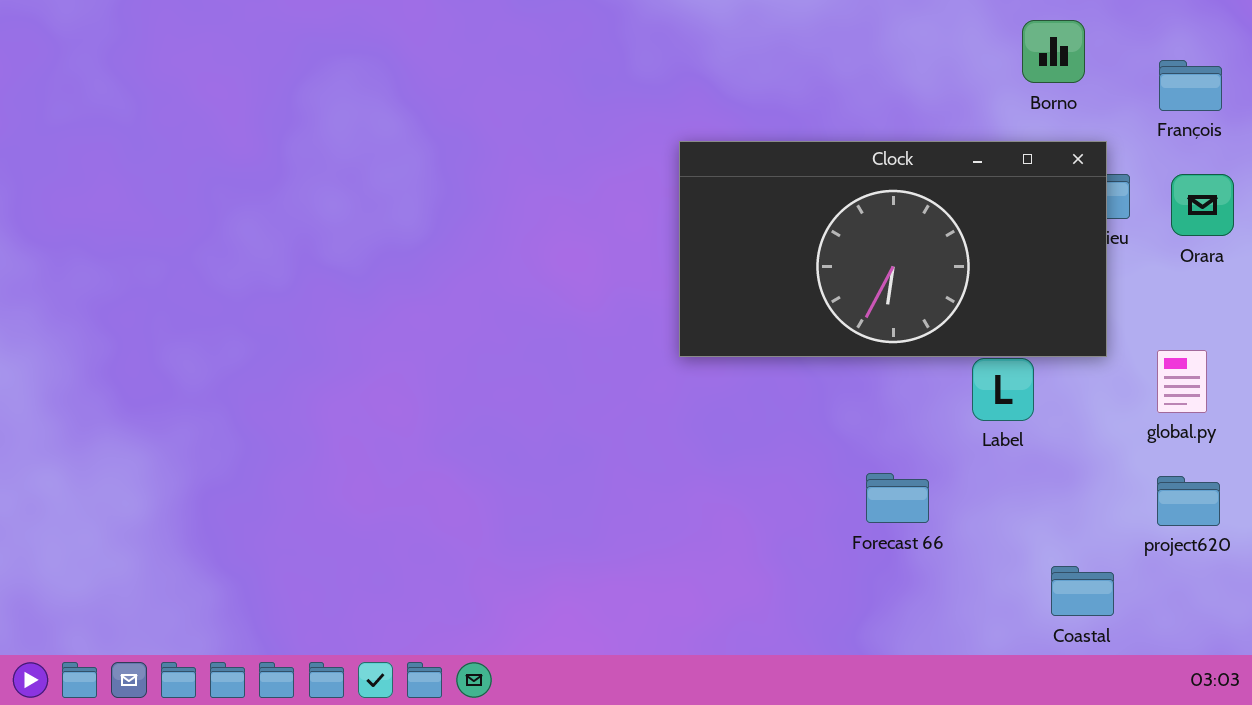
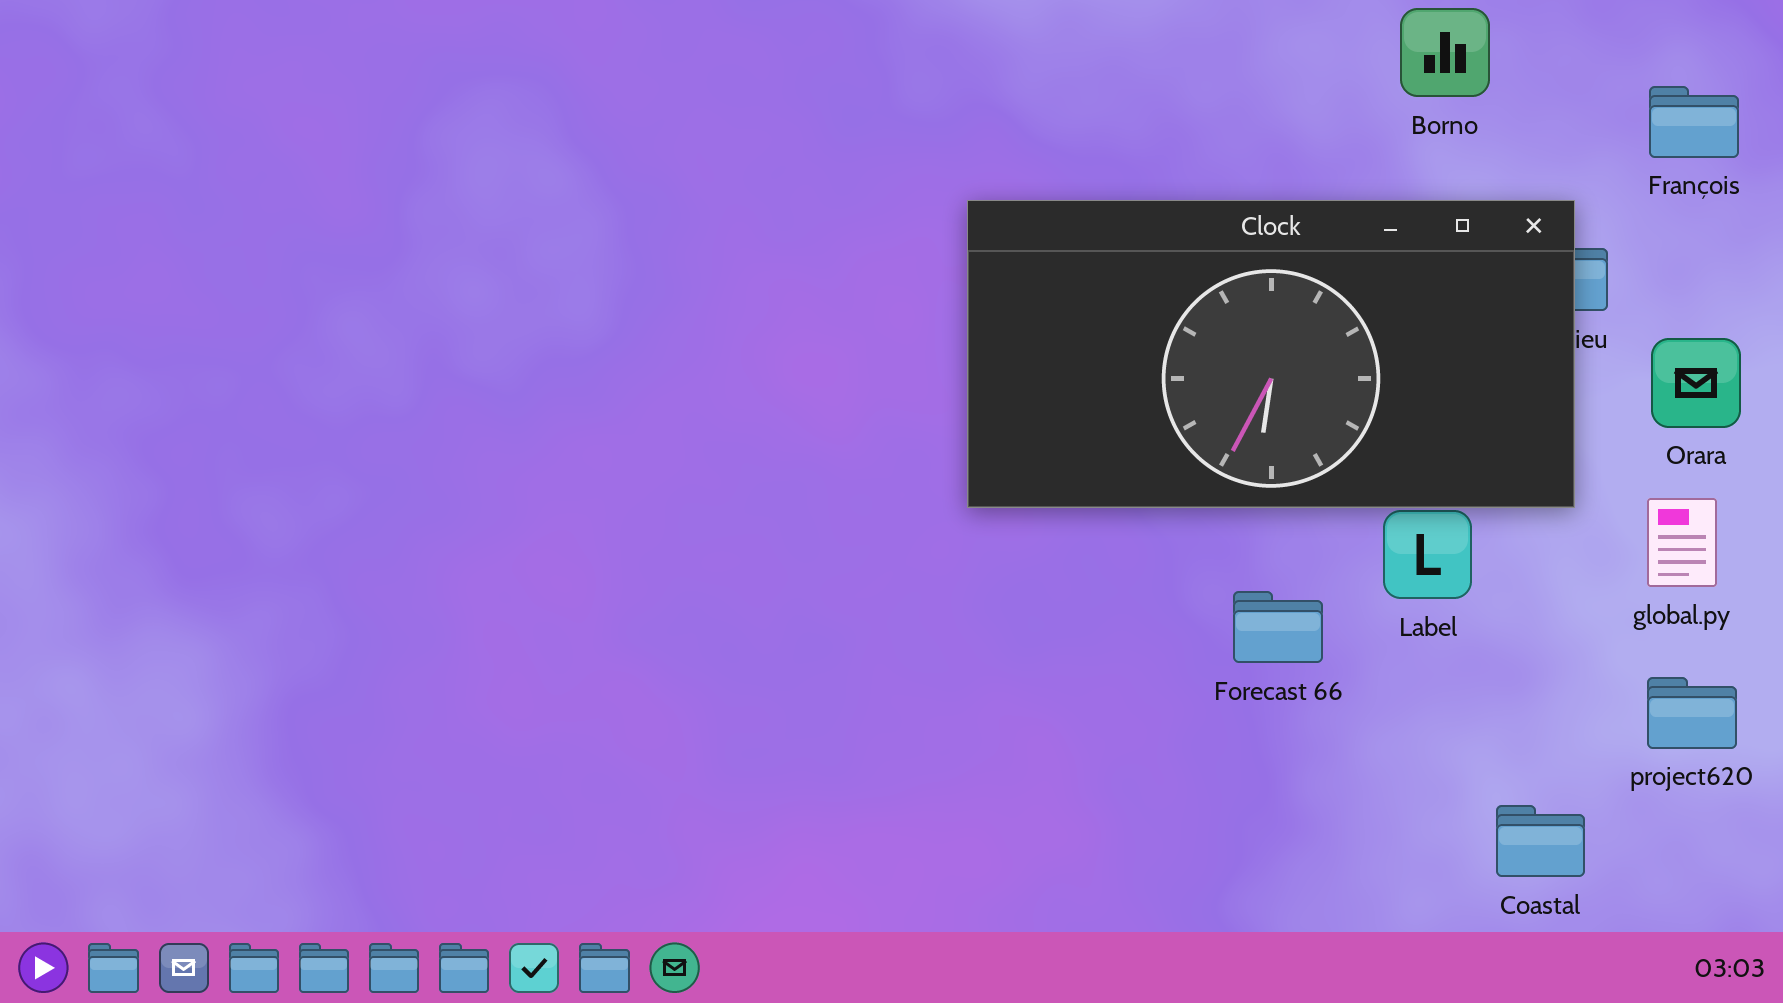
Borno: [1022,20,1085,83] -> [1400,8,1490,97], moved
Orara: [1171,174,1234,236] -> [1651,338,1741,428], moved
Forecast 66: [866,473,929,523] -> [1233,591,1323,663], moved

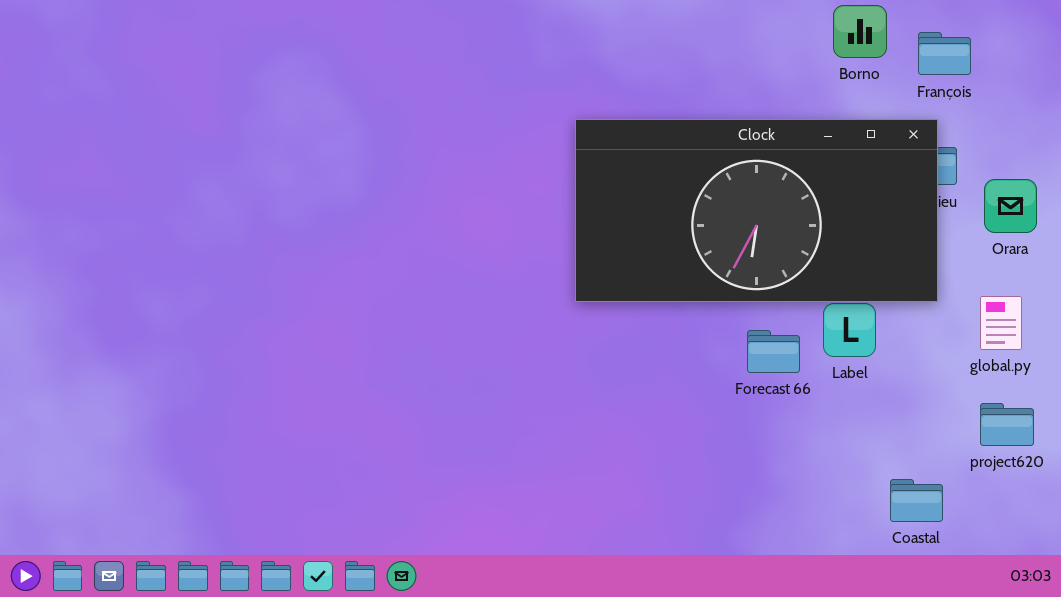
François: [1649,86,1739,158] -> [918,32,971,75], moved
Orara: [1651,338,1741,428] -> [984,179,1037,233], moved
Forecast 66: [1233,591,1323,663] -> [747,330,800,373], moved

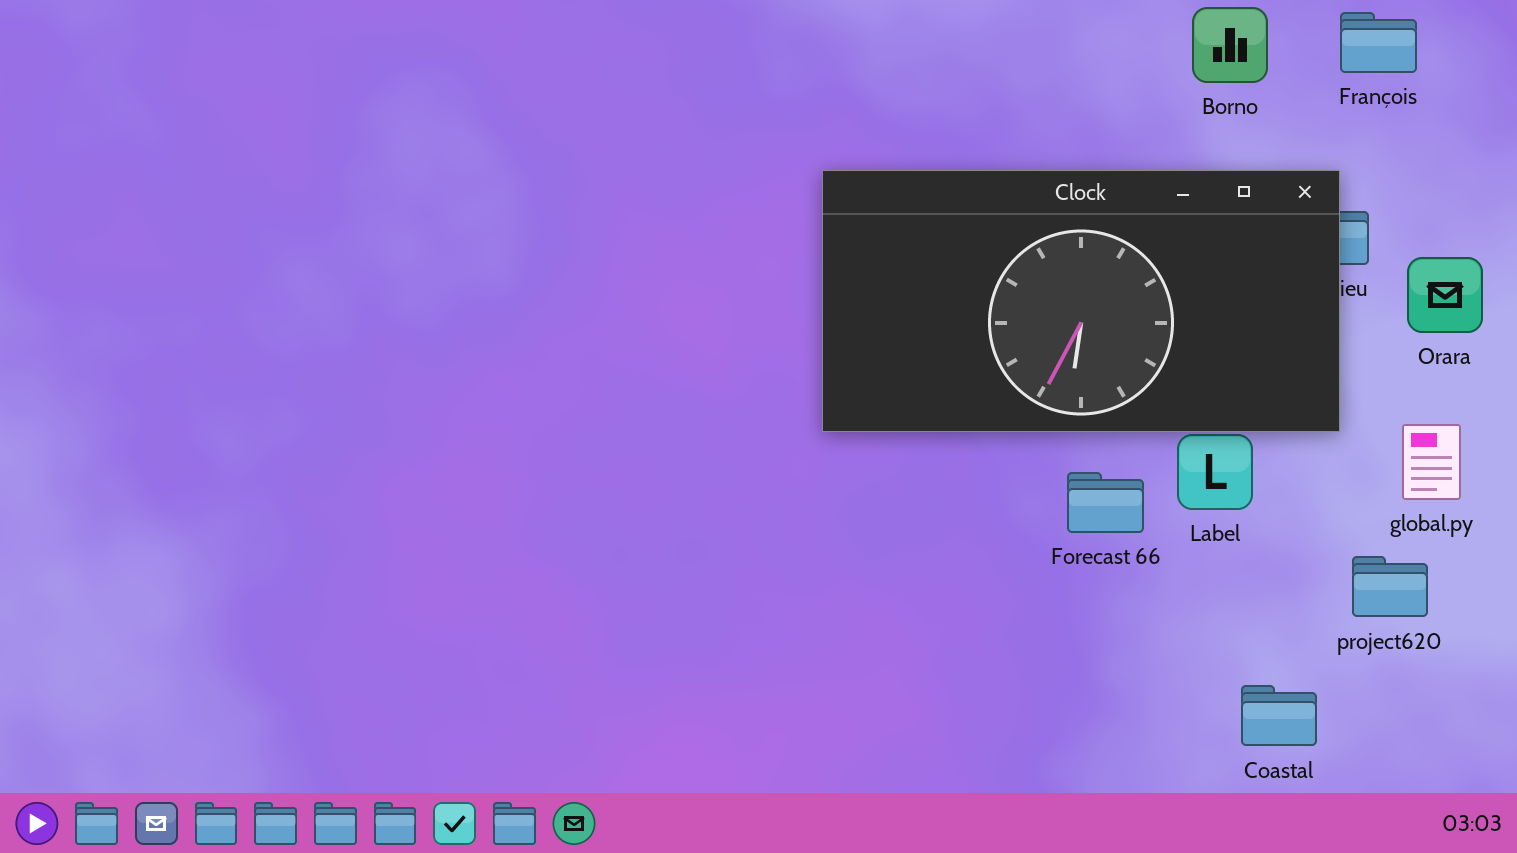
François: [918,32,971,75] -> [1340,12,1417,73], moved
project620: [980,403,1034,446] -> [1352,556,1428,617], moved
Coastal: [890,479,943,522] -> [1241,685,1317,746], moved

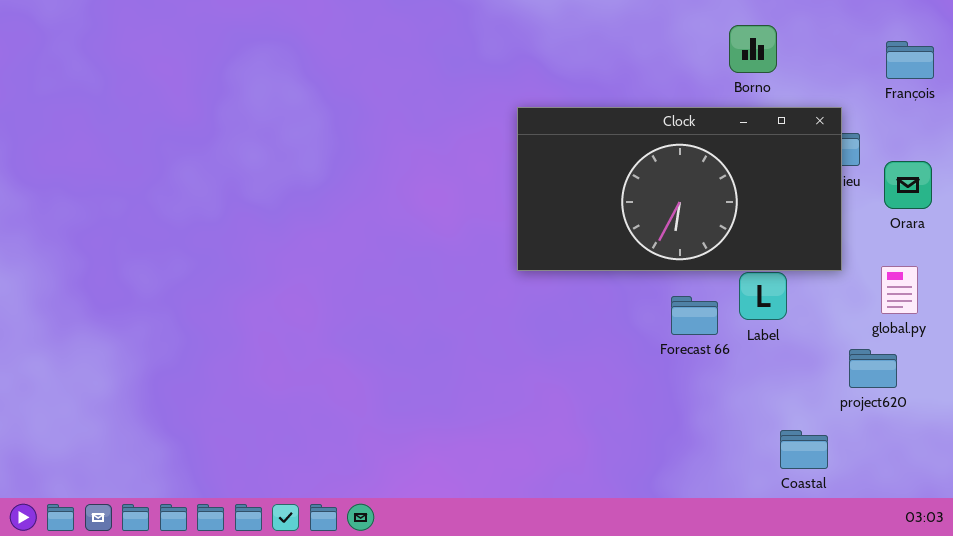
Borno: [1192,7,1268,83] -> [729,25,777,73], moved
François: [1340,12,1417,73] -> [886,41,934,79], moved

